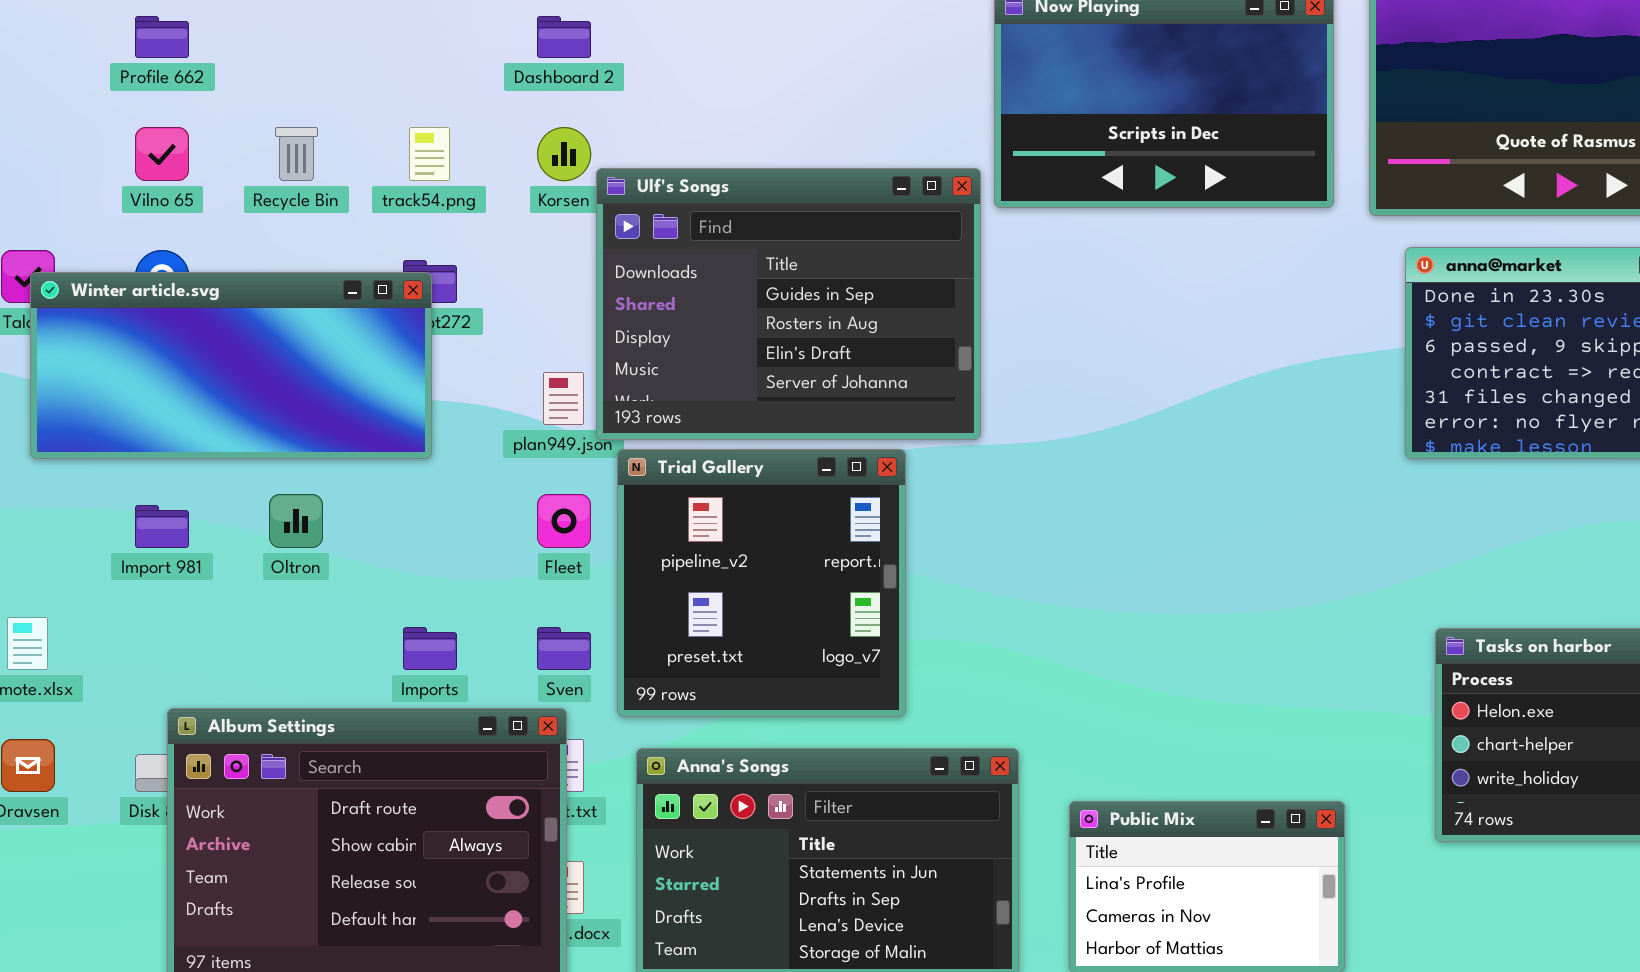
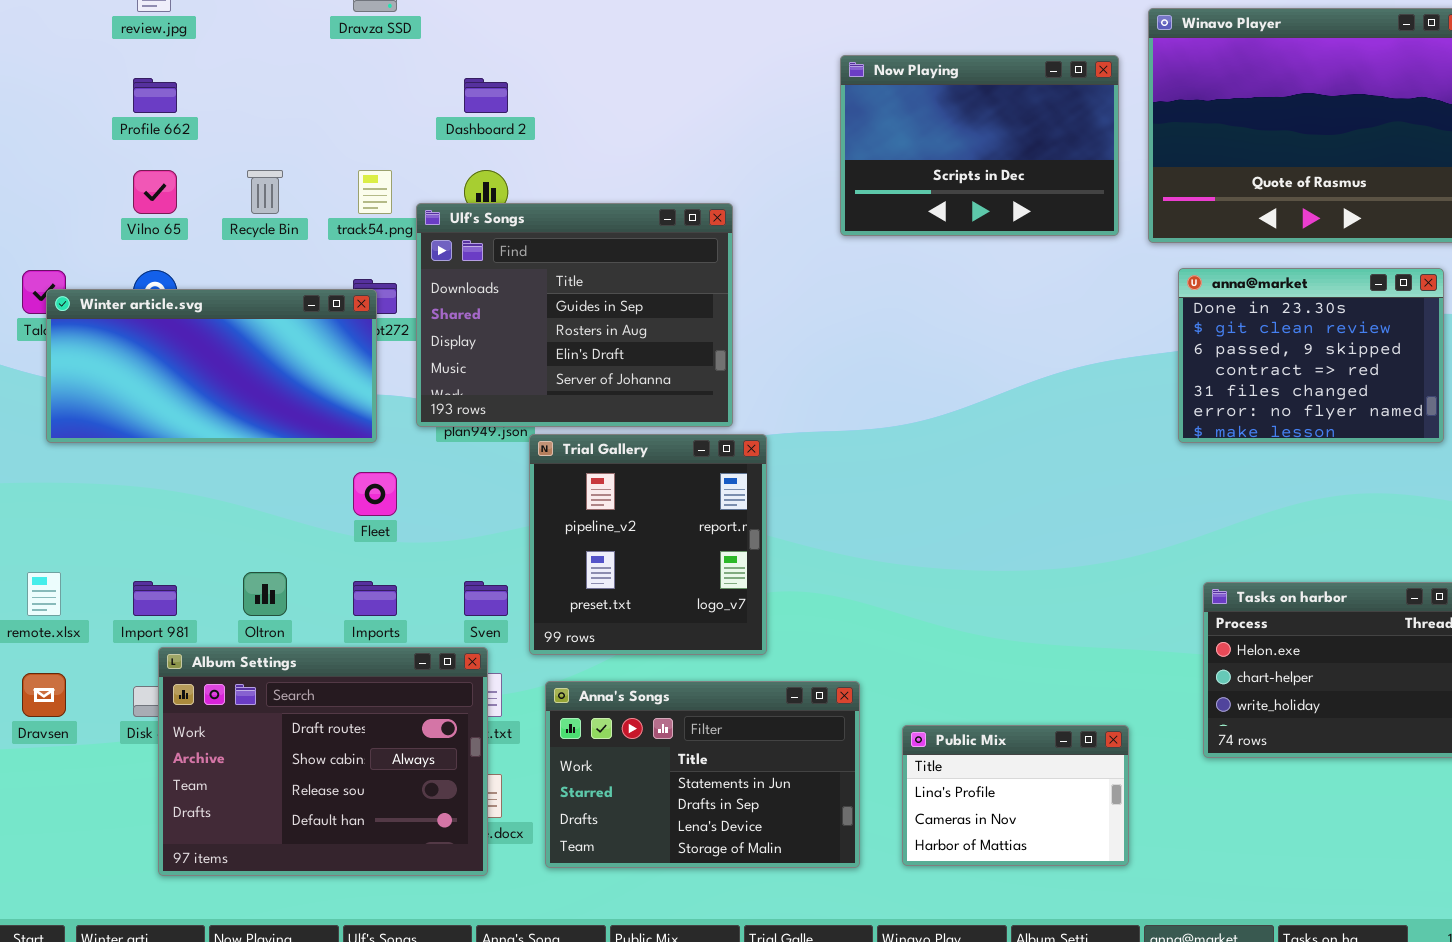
Ulf's Songs: [596,168,981,440] -> [416,203,733,427], moved
Oltron: [269,494,323,548] -> [243,572,287,616], moved
Fleet: [537,494,591,548] -> [353,472,397,516], moved
Import 981: [135,505,189,548] -> [133,581,177,616], moved

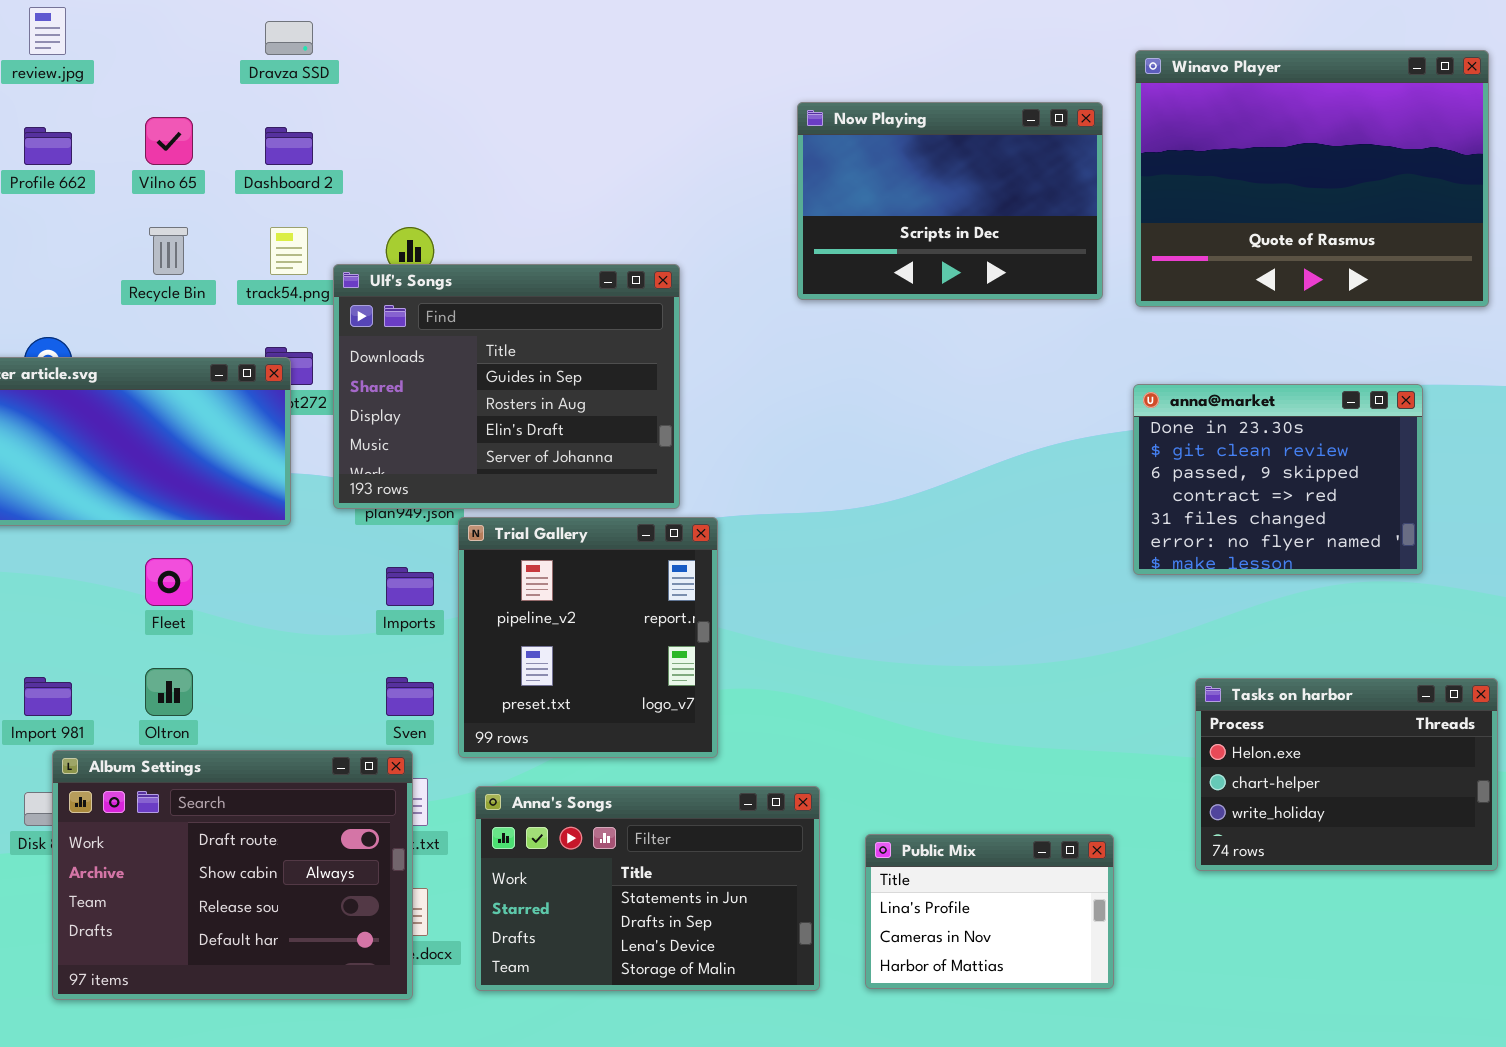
Dashboard 2: [464,78,508,113] -> [265,127,313,165], moved
Vilno 65: [133,170,177,214] -> [145,117,193,165], moved
anna@market: [1178,268,1444,443] -> [1133,384,1423,575], moved
Fleet: [353,472,397,516] -> [145,558,193,606], moved
Imports: [353,581,397,616] -> [386,567,434,606], moved

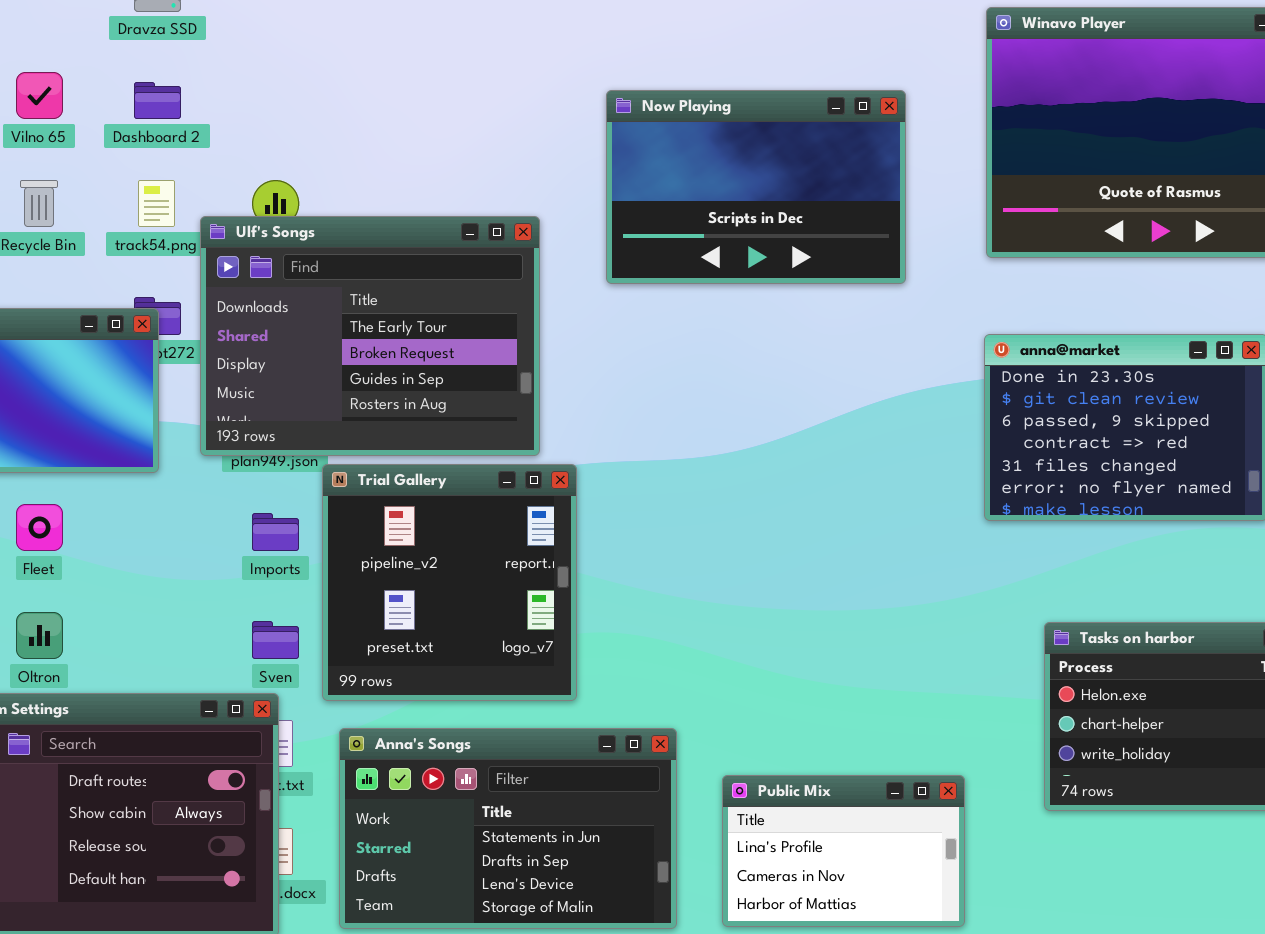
Now Playing: [797,102,1103,300] -> [606,90,906,284], moved
Ulf's Songs: [333,264,680,509] -> [200,216,540,456], scrolled up 2 rows

